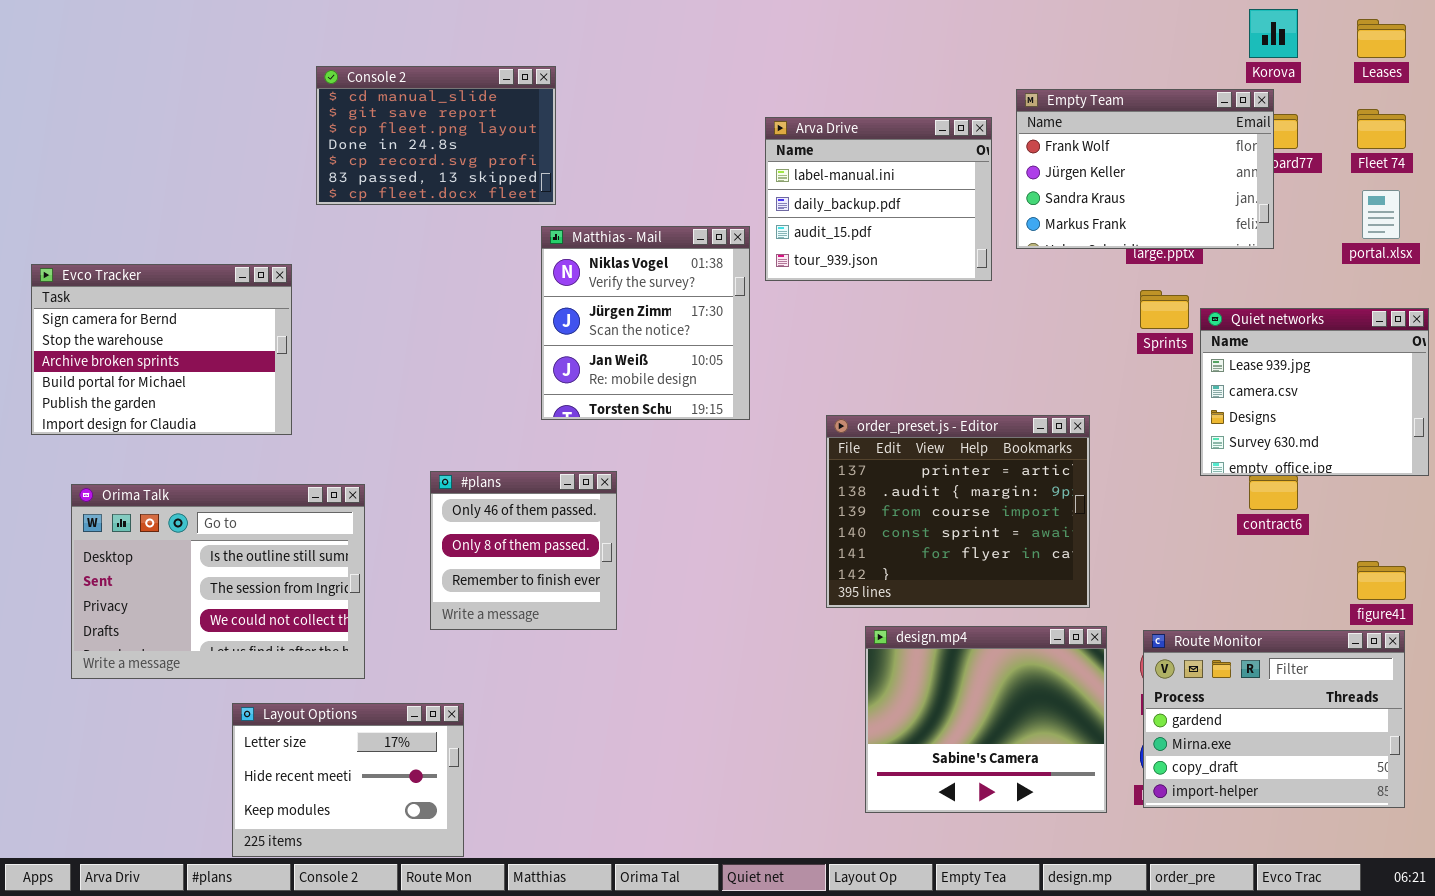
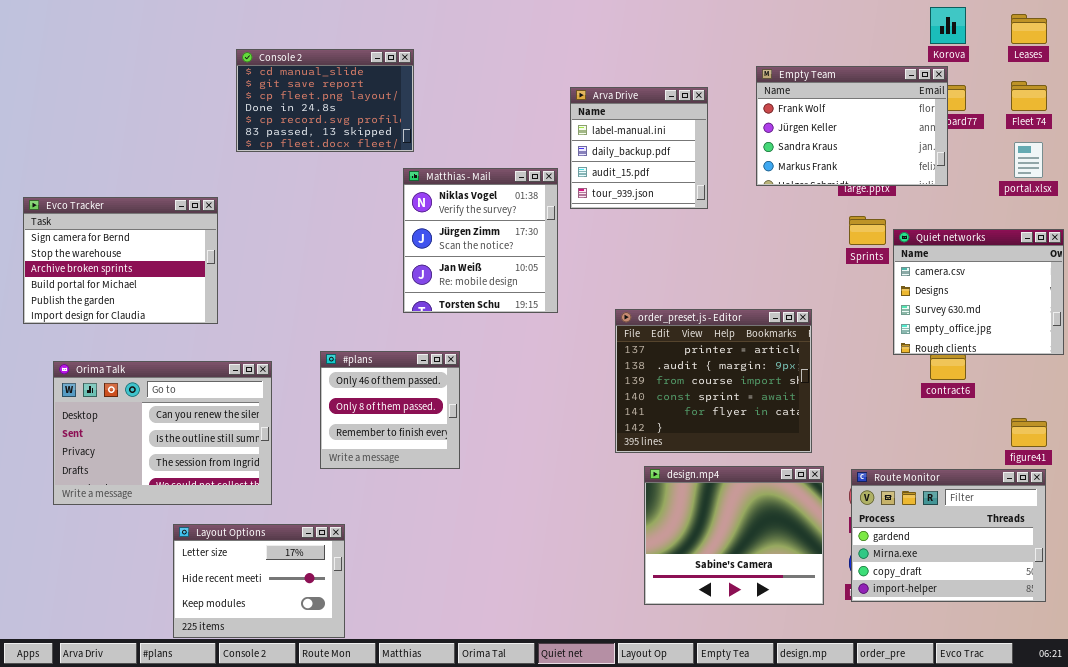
Arva Drive: [765,117,992,281] -> [570,87,708,209], resized
Quiet networks: [1200,308,1429,476] -> [893,229,1064,355], scrolled down 1 row
Orima Talk: [71,484,365,679] -> [53,361,272,505], scrolled up 1 row

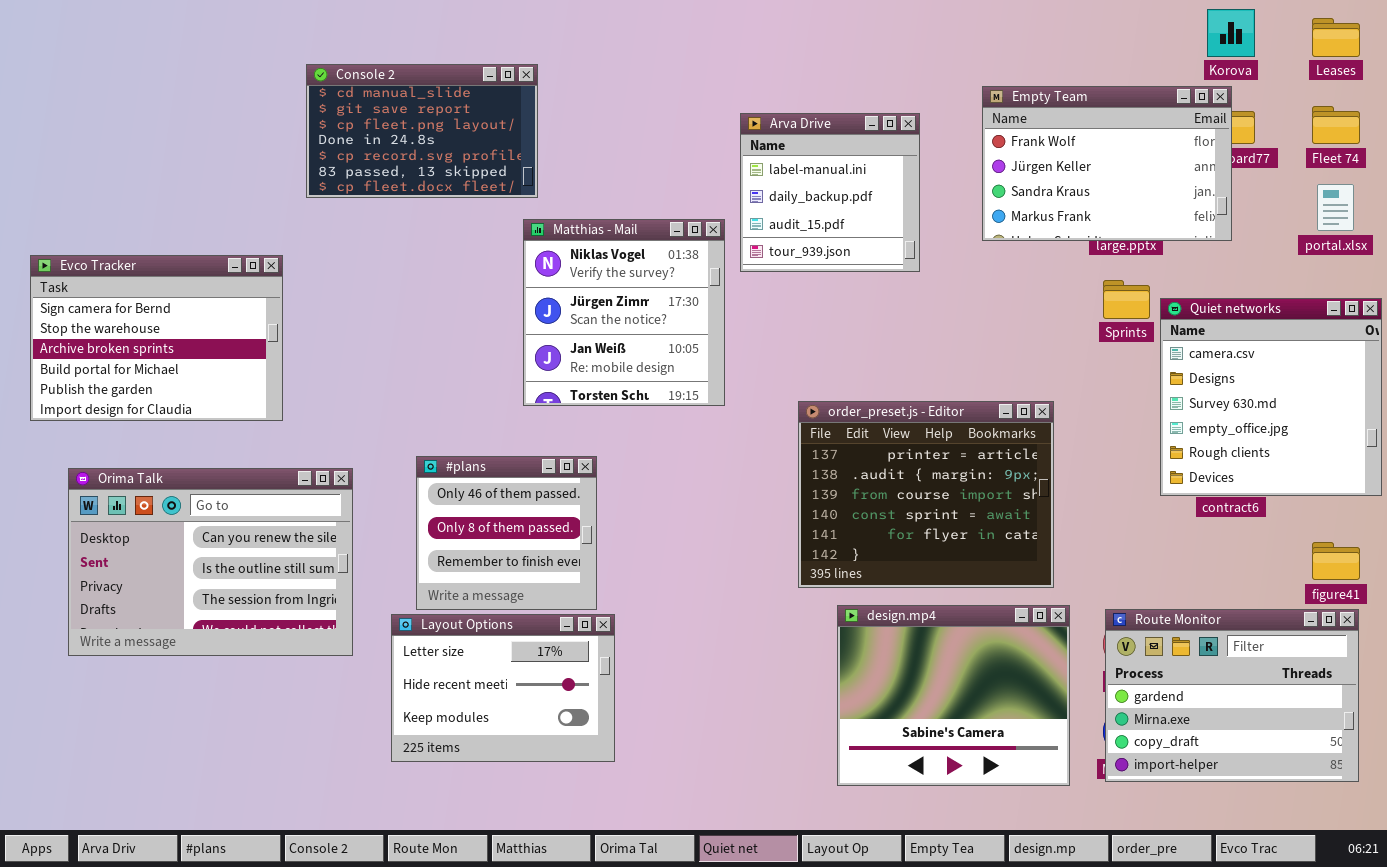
Quiet networks: [893,229,1064,355] -> [1160,298,1382,496], resized
Layout Options: [173,524,345,638] -> [391,614,615,762], moved

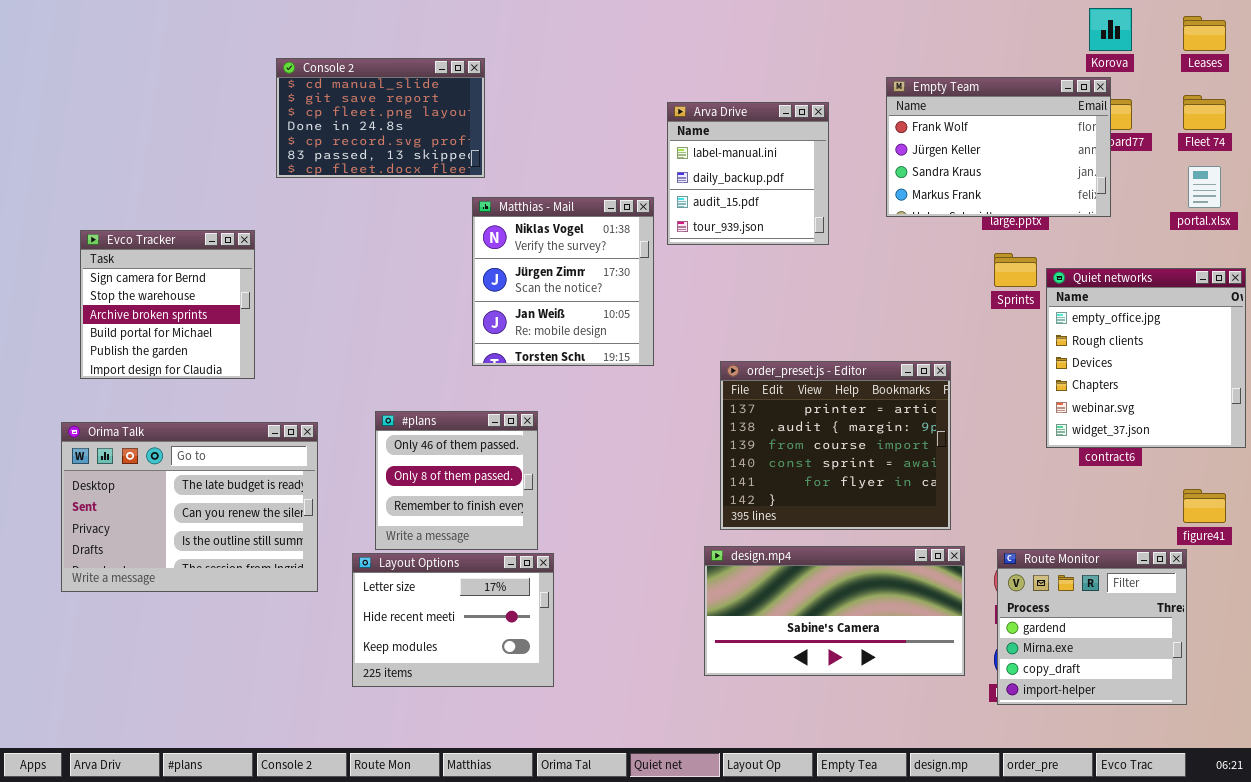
Evco Tracker: [30,255,283,421] -> [80,230,255,379], resized
Quiet networks: [1160,298,1382,496] -> [1046,268,1246,448], scrolled down 3 rows
Orima Talk: [68,468,353,656] -> [61,422,318,592], scrolled up 1 row
design.mp4: [837,605,1070,786] -> [704,546,965,676], resized
Route Monitor: [1105,609,1359,782] -> [997,549,1187,705], resized

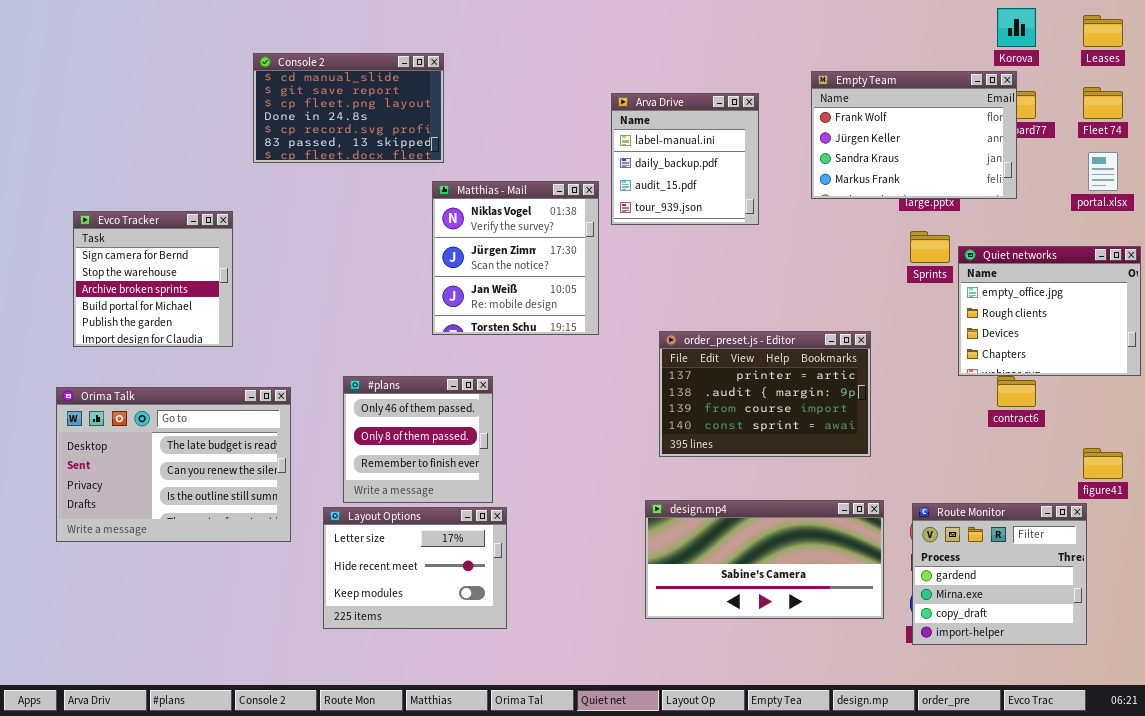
Quiet networks: [1046,268,1246,448] -> [958,246,1141,376], resized
order_preset.js - Editor: [720,361,951,530] -> [659,331,871,457], resized

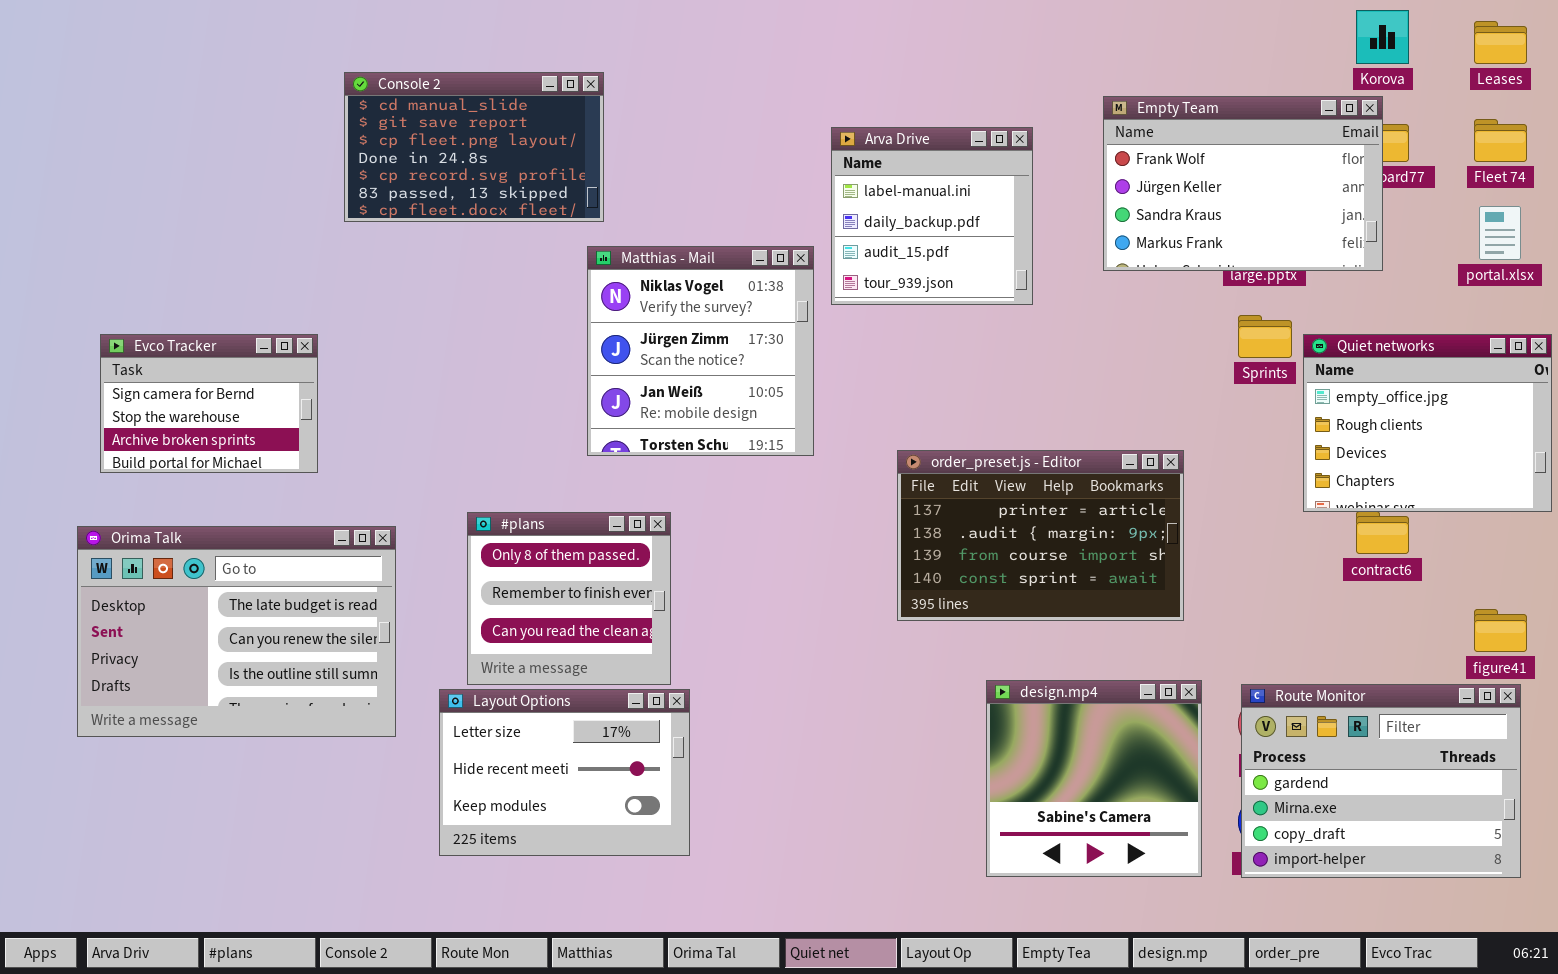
Evco Tracker: [73,211,233,347] -> [100,334,318,473], resized
#plans: [343,376,493,503] -> [467,512,671,685], scrolled down 1 row
design.mp4: [645,500,884,619] -> [986,680,1202,877], resized
Route Monitor: [912,503,1087,645] -> [1241,684,1521,878], resized

